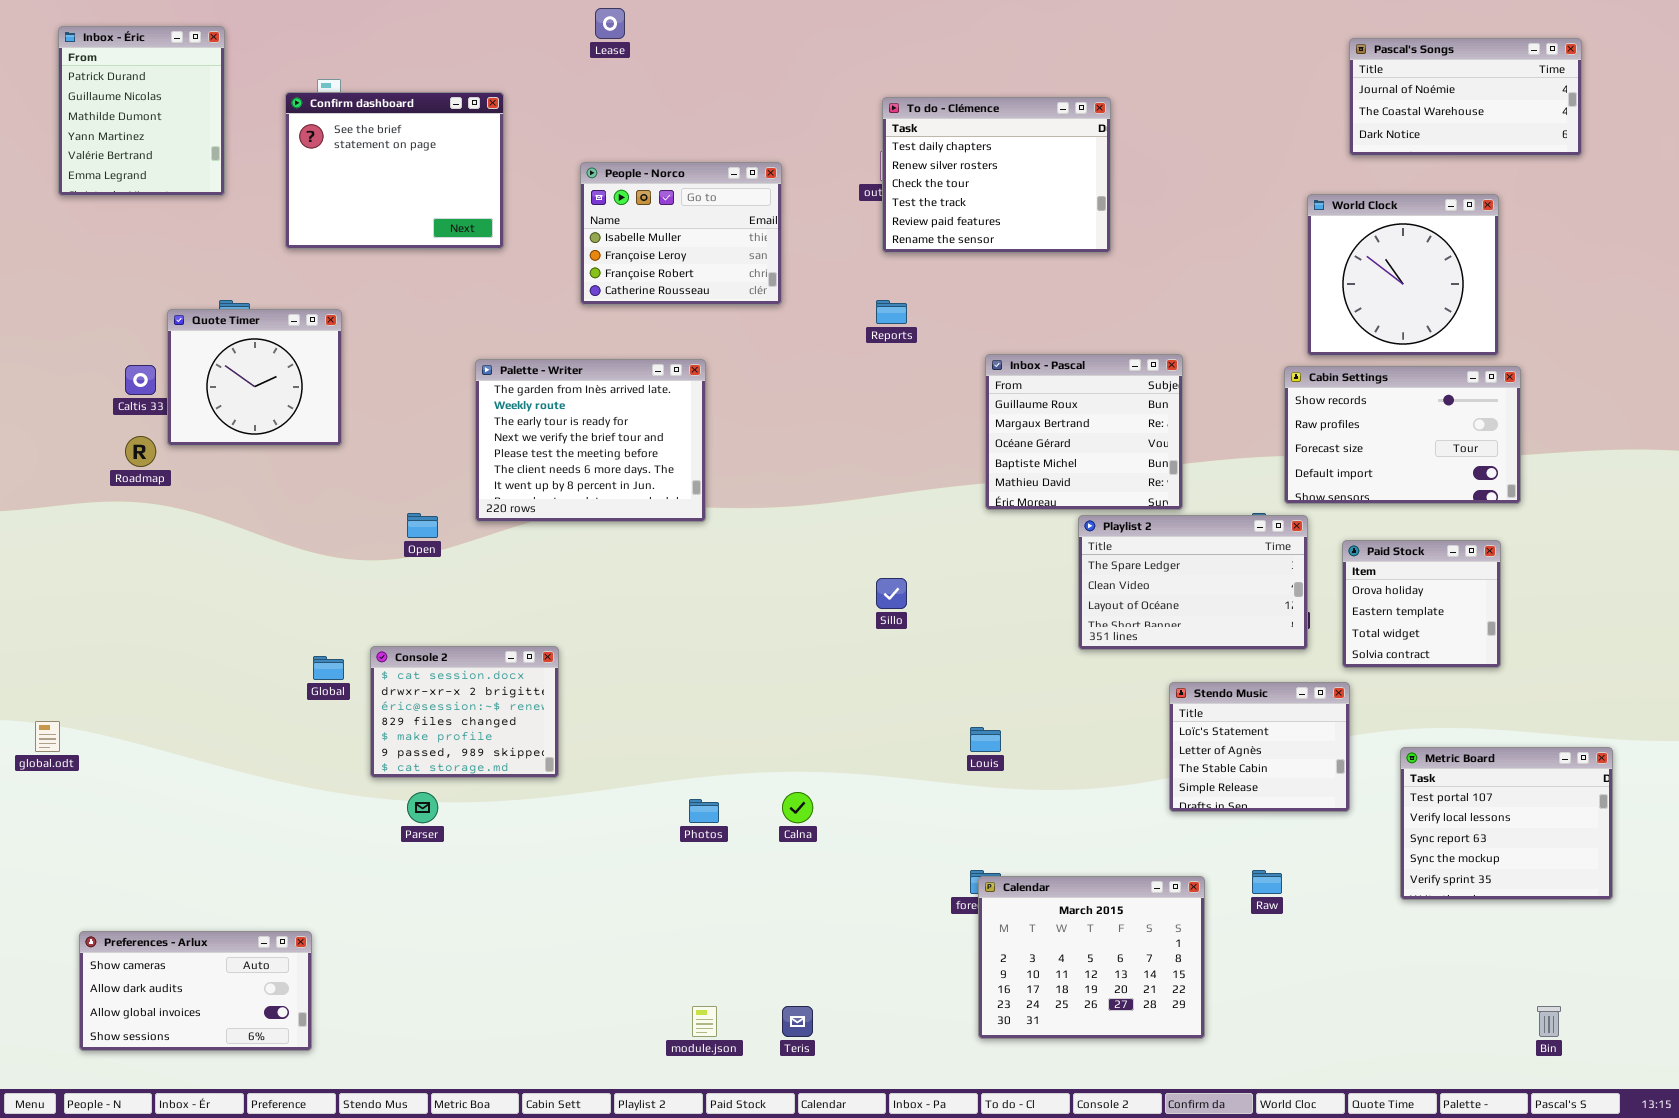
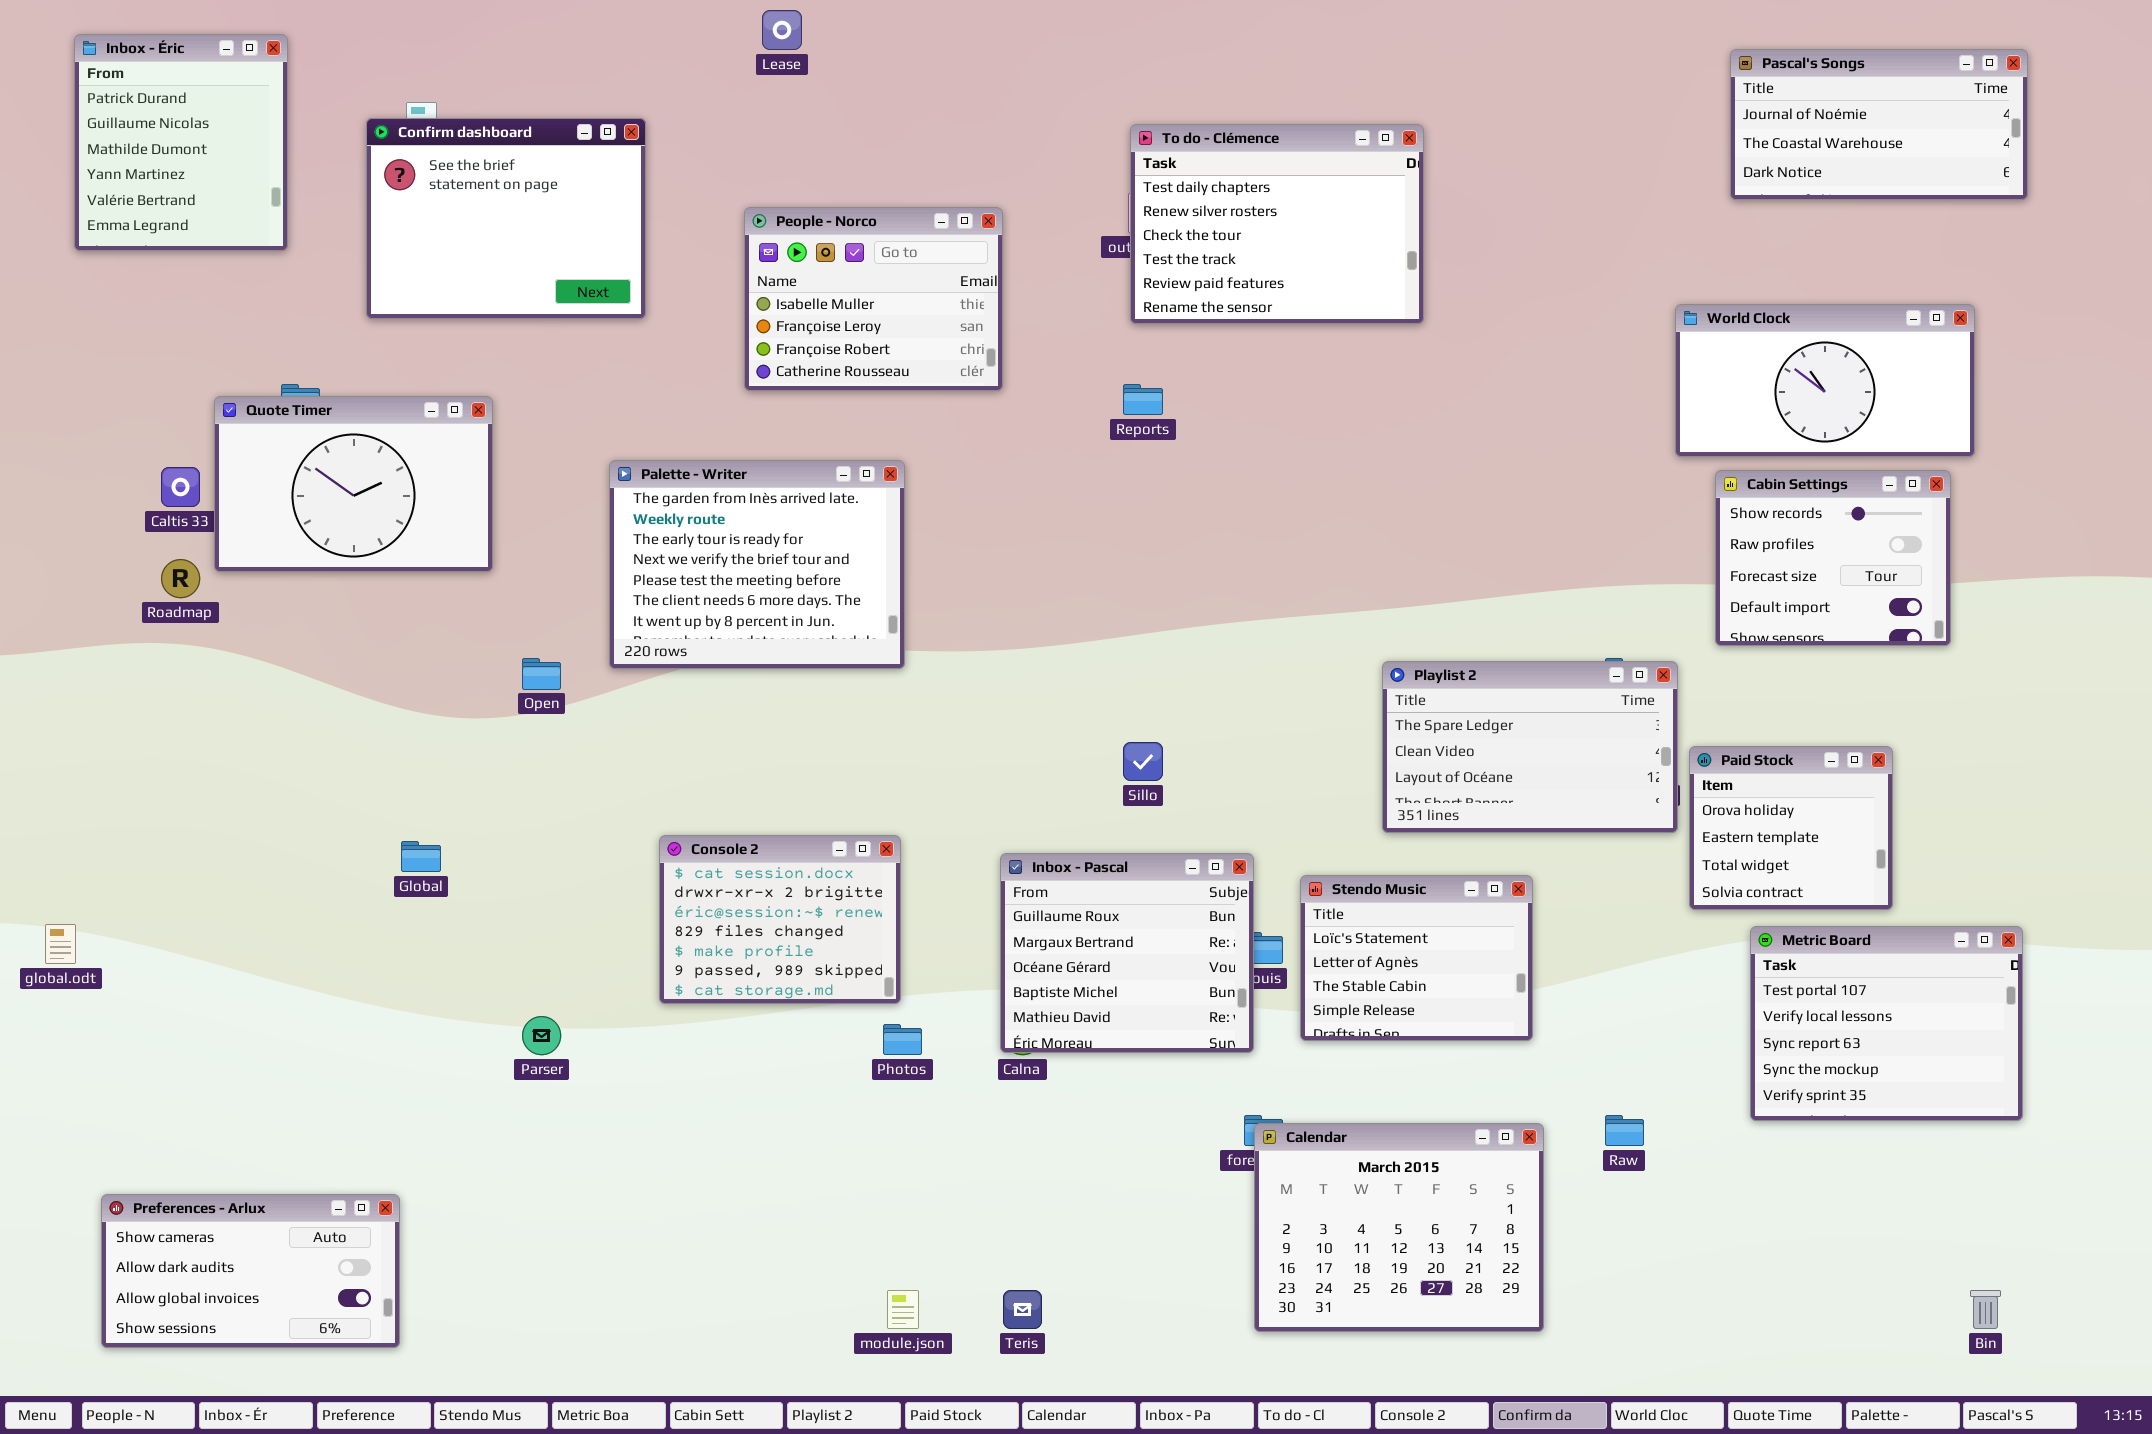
World Clock: [1307,194,1499,356] -> [1675,304,1975,457], resized
Quote Timer: [167,309,342,446] -> [214,396,493,572], resized
Inbox - Pascal: [985,354,1183,510] -> [1000,853,1254,1053], moved
Cabin Settings: [1284,366,1521,504] -> [1715,470,1951,646], resized
Paid Stock: [1342,540,1501,668] -> [1689,746,1893,910], moved
Console 2: [370,646,559,778] -> [659,835,901,1004], moved
Stendo Music: [1169,682,1350,812] -> [1300,875,1533,1041], moved
Metric Board: [1400,747,1613,900] -> [1750,926,2023,1121], moved

